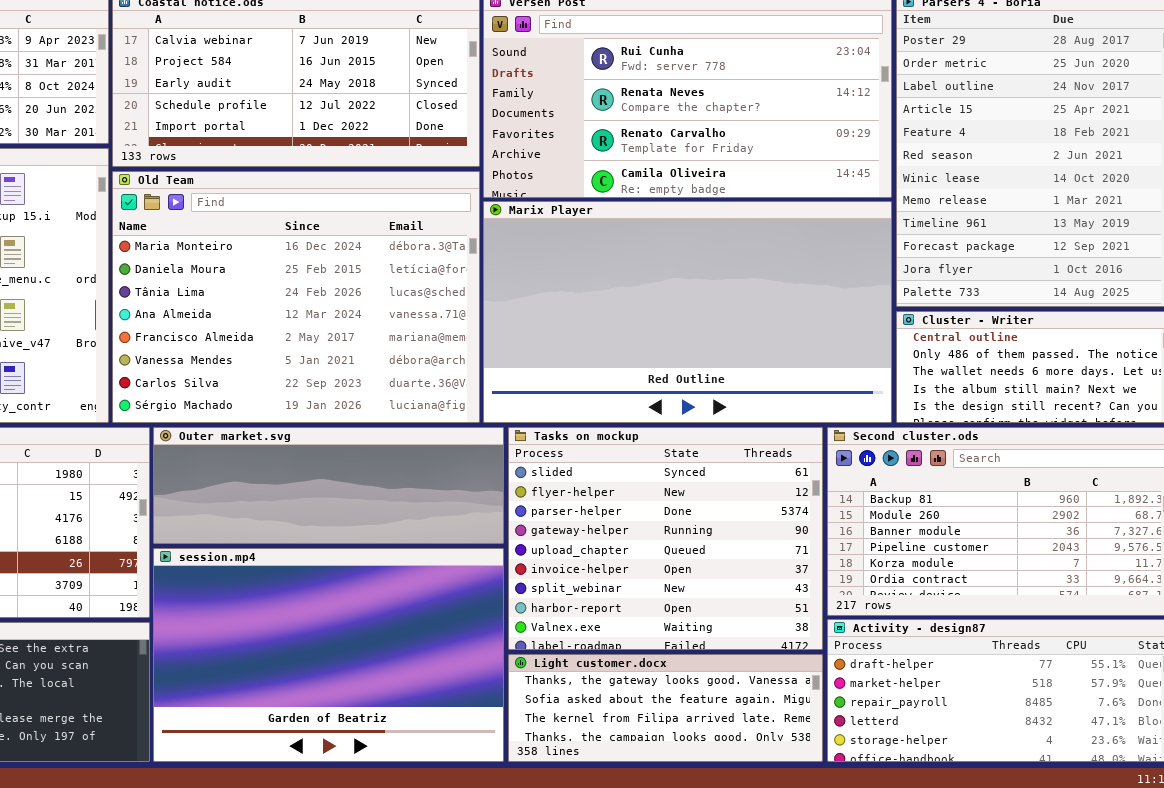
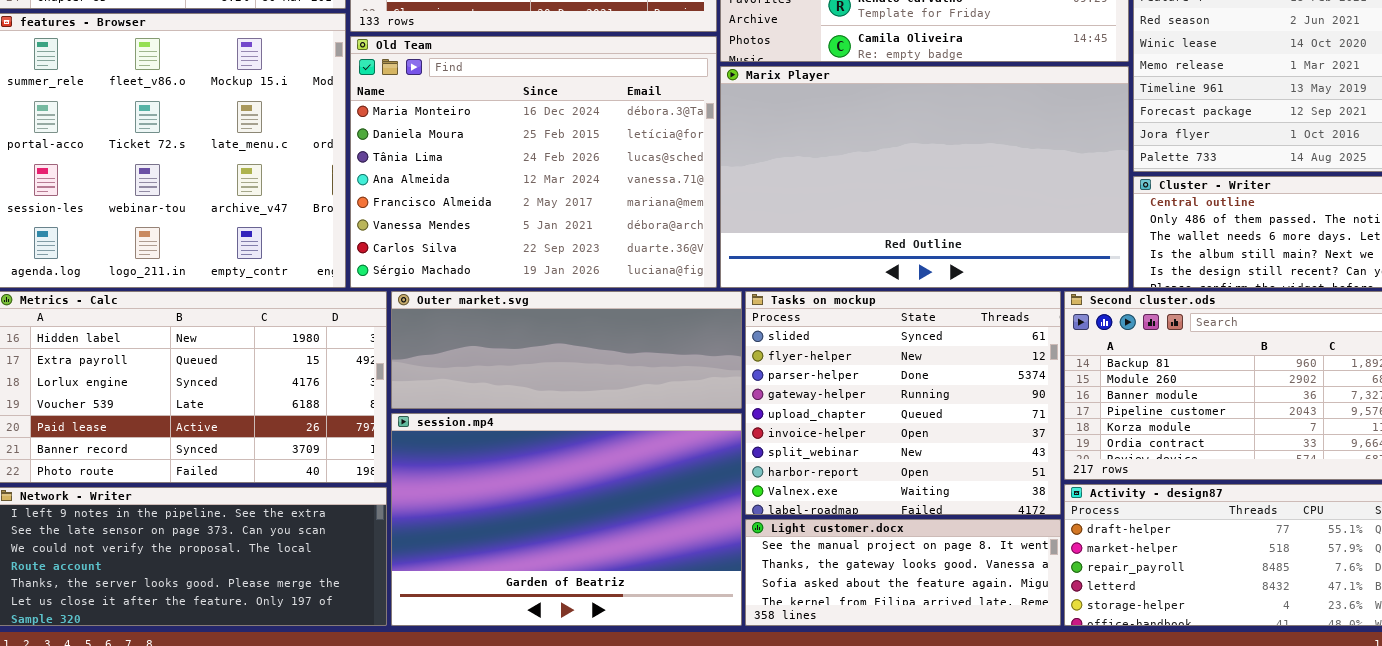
Light customer.docx: [508,654,823,762] -> [745,519,1061,626], scrolled up 1 row

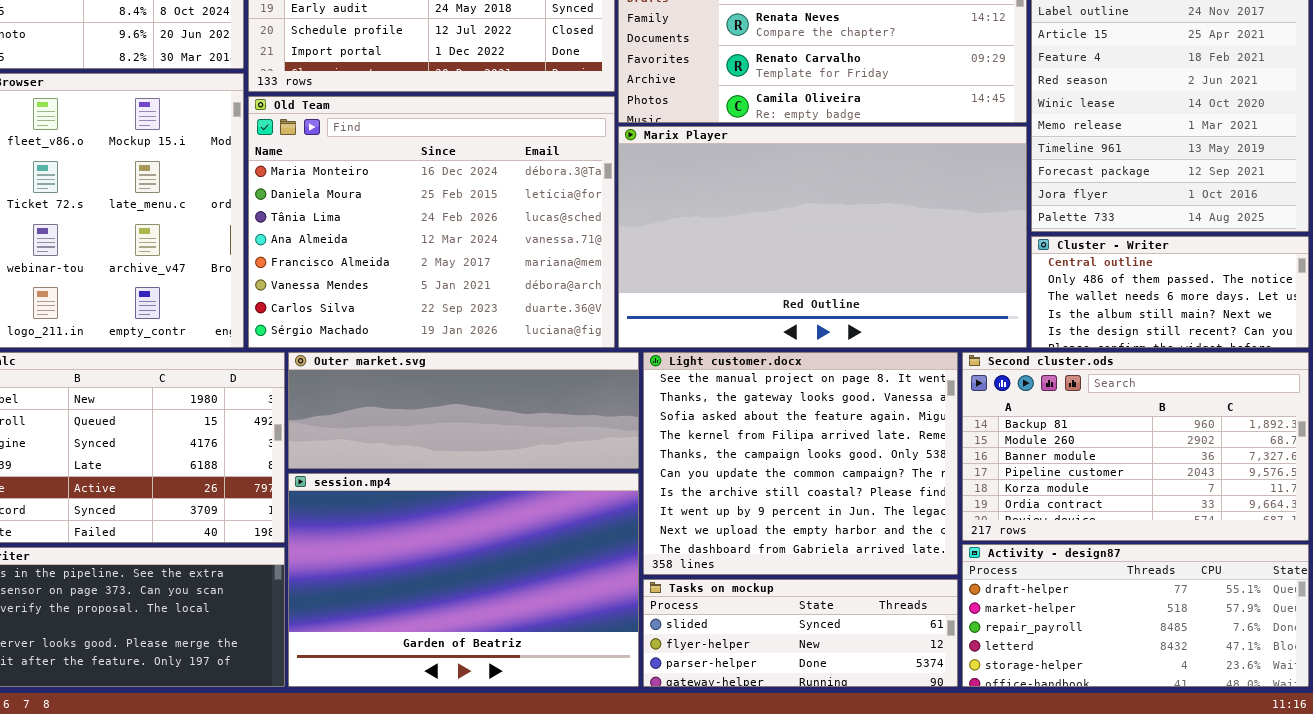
Tasks on mockup: [745,291,1061,515] -> [643,579,958,687], moved, resized
Light customer.docx: [745,519,1061,626] -> [643,352,958,575], moved, resized

